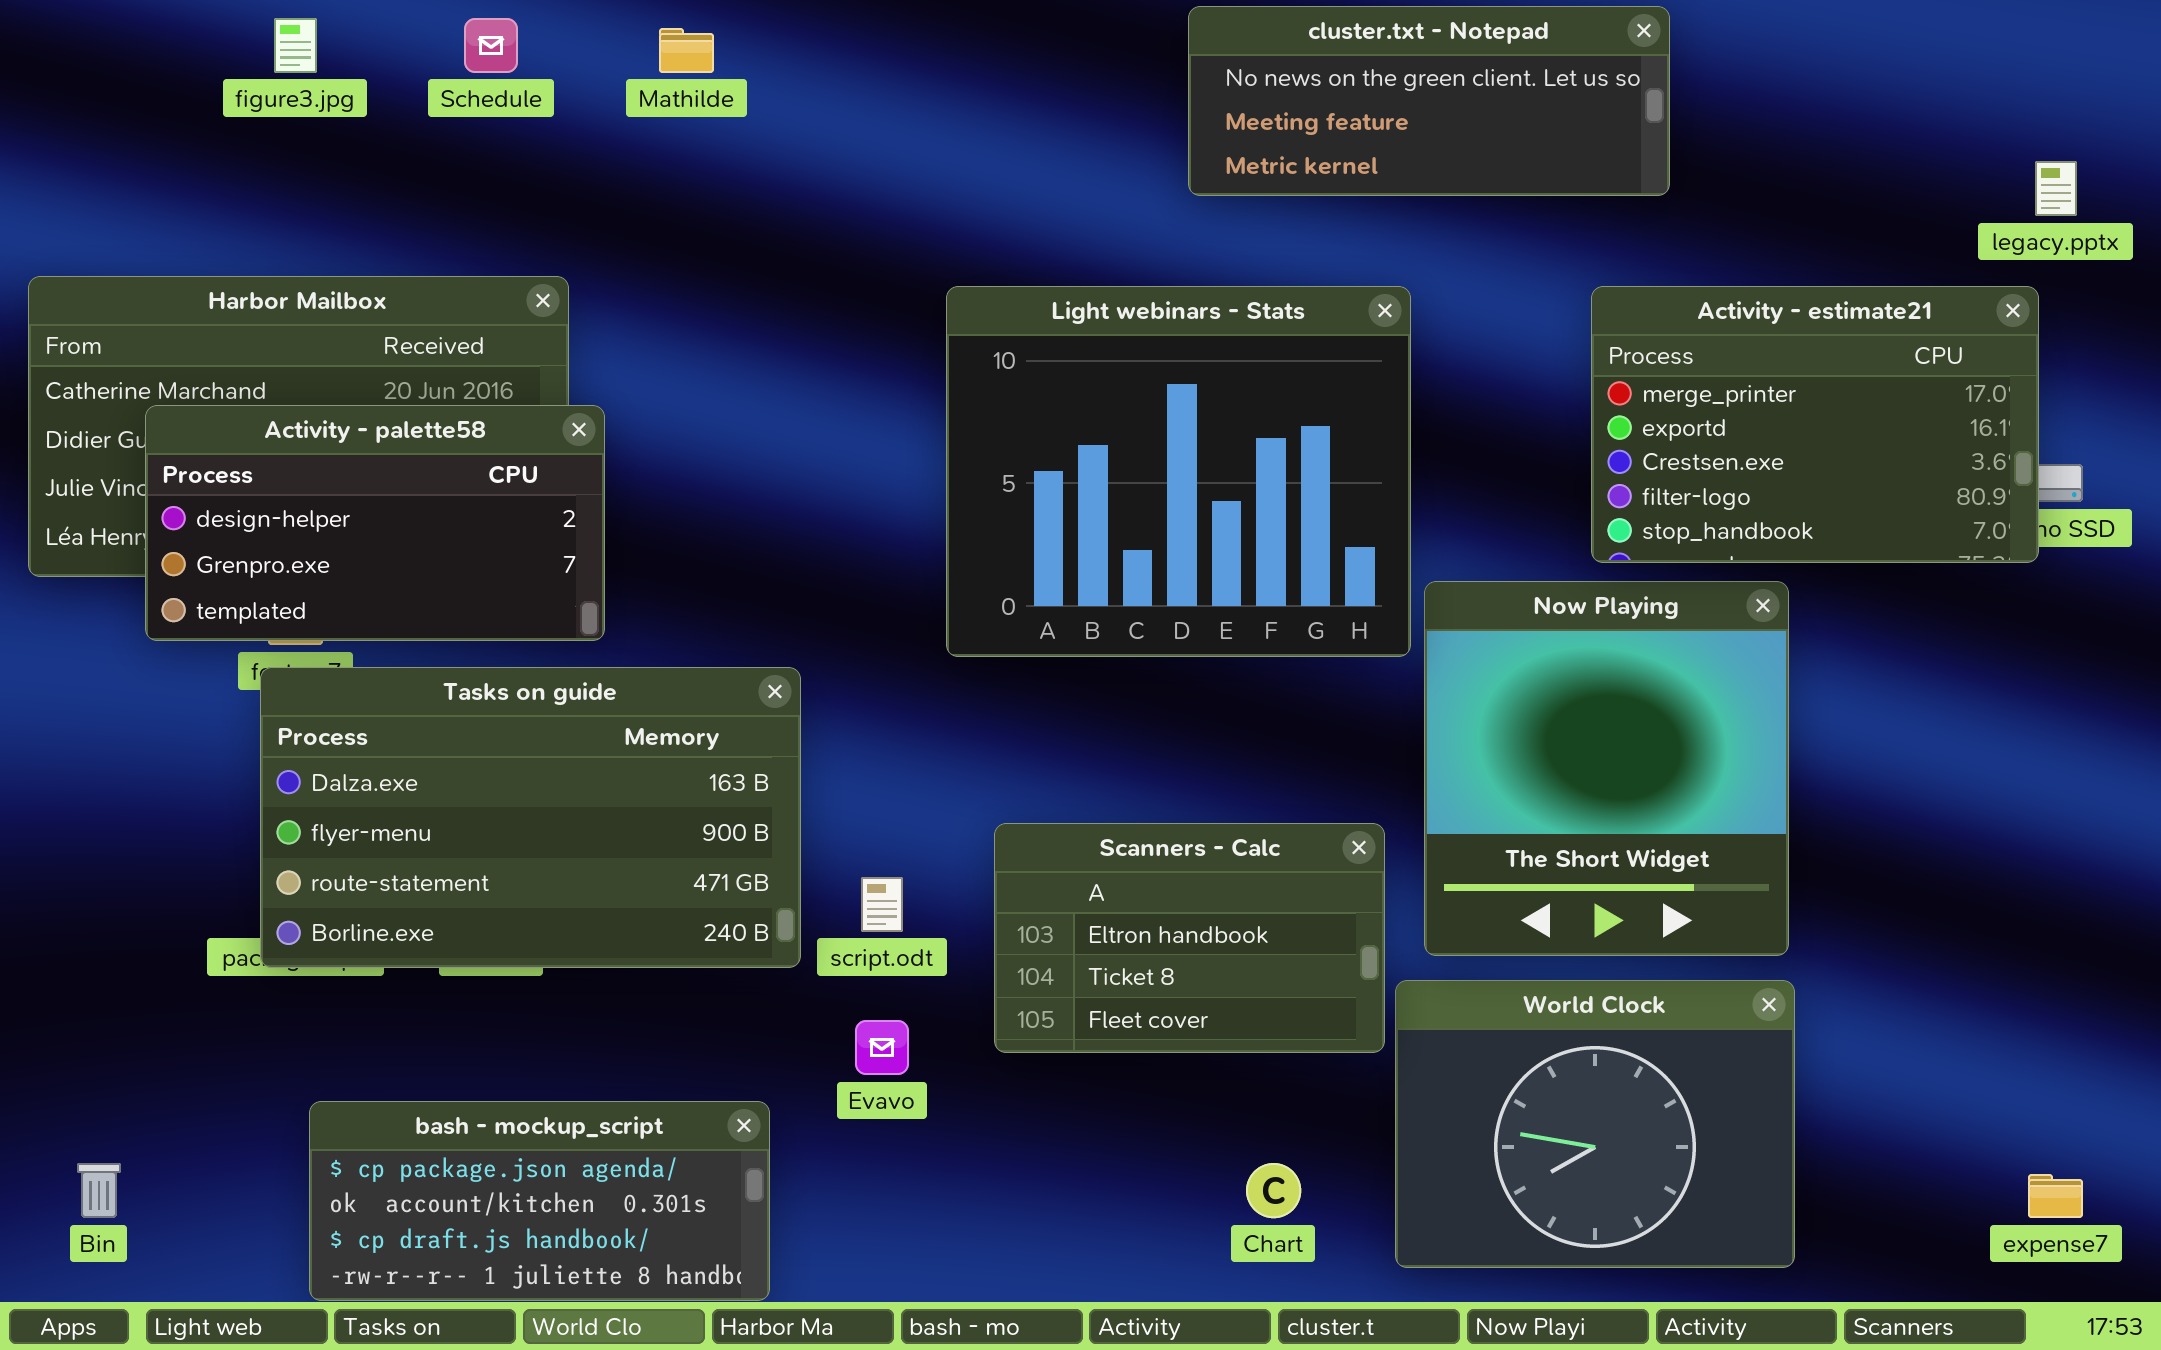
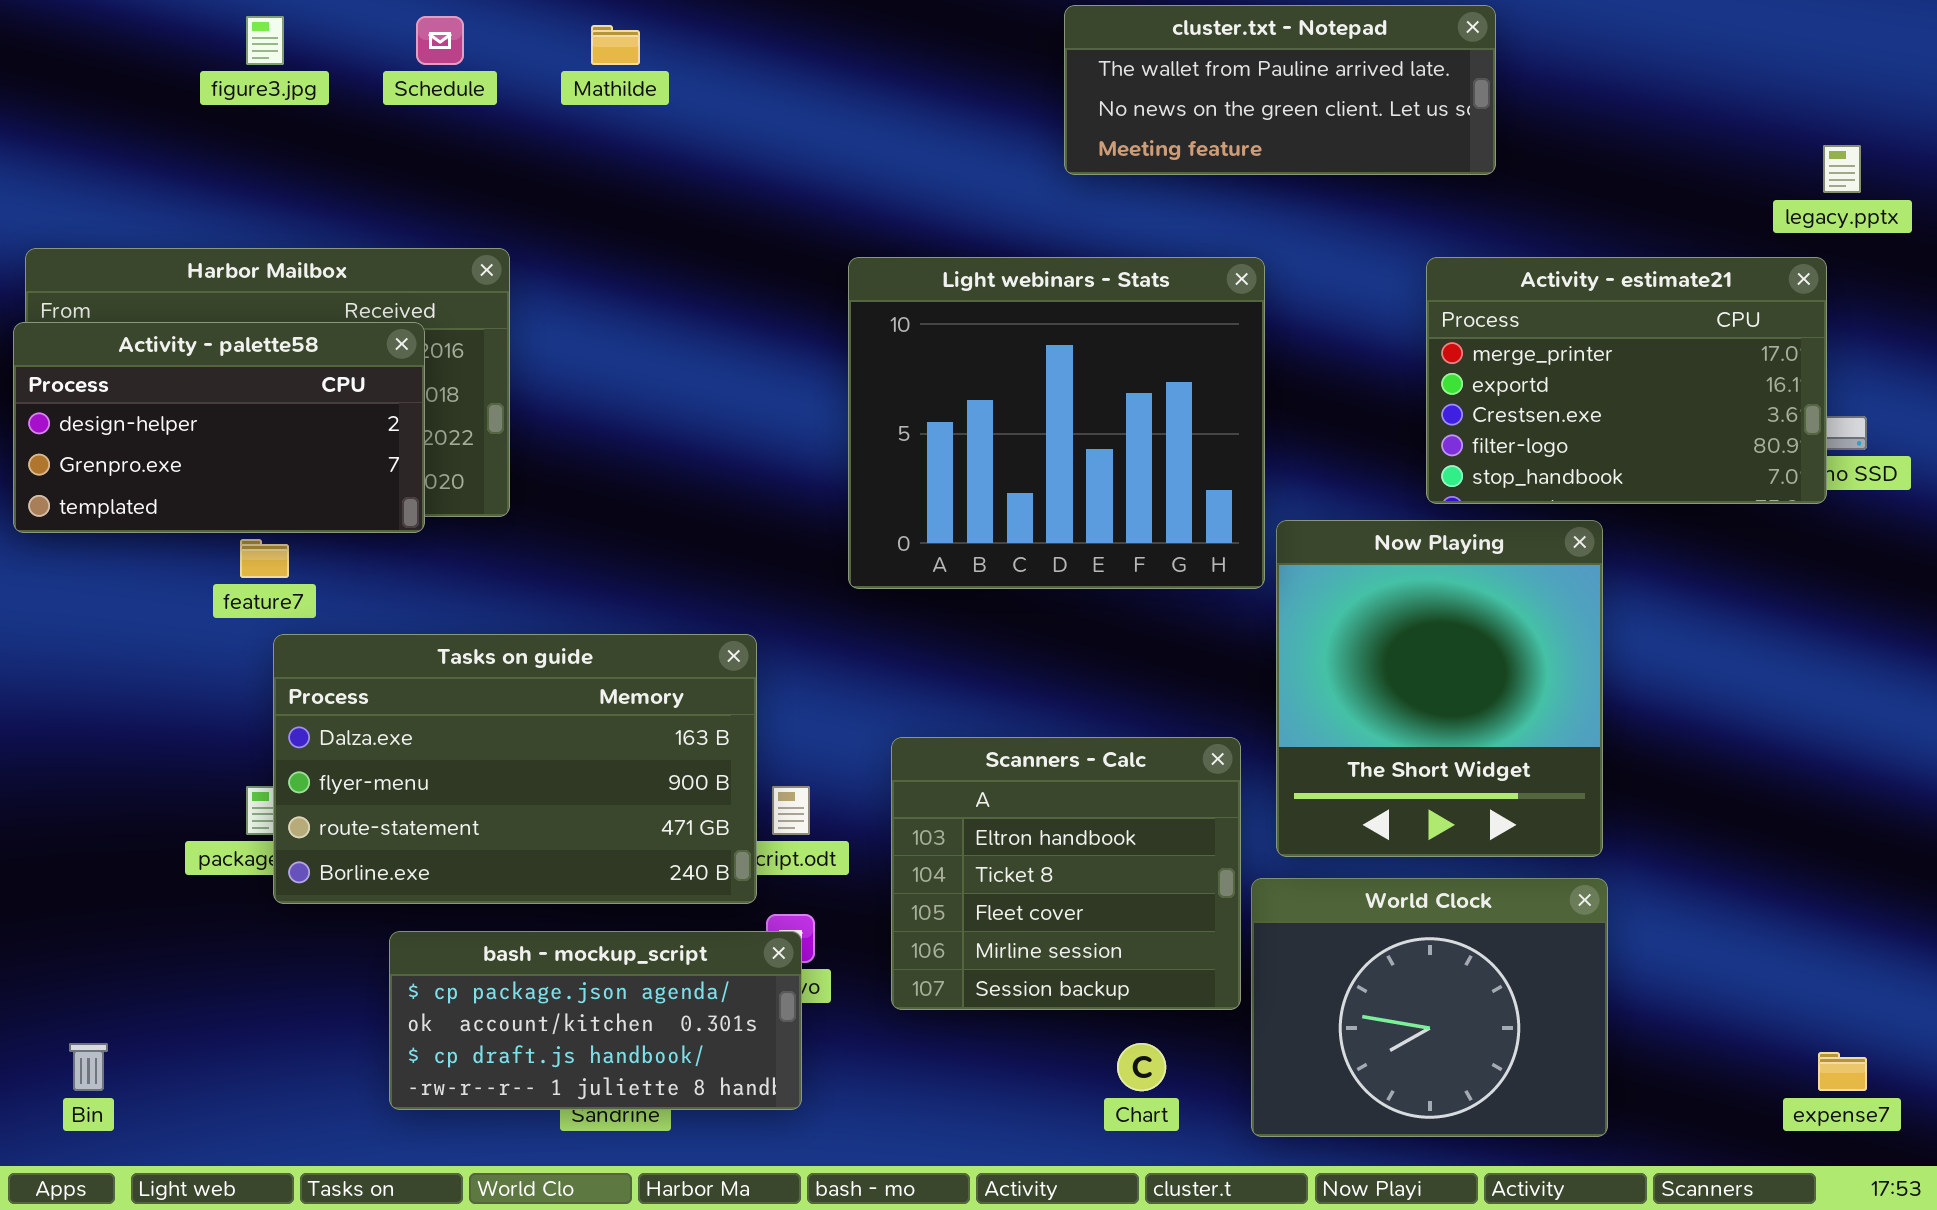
cluster.txt - Notepad: [1188,6,1670,196] -> [1064,5,1496,175], scrolled up 1 row
Activity - palette58: [145,405,605,641] -> [13,322,425,533], moved
Tasks on guide: [260,667,801,968] -> [273,634,757,904], moved
Scanners - Calc: [994,823,1385,1053] -> [891,737,1241,1010], resized
bash - mockup_script: [309,1101,770,1301] -> [389,931,802,1110], moved

